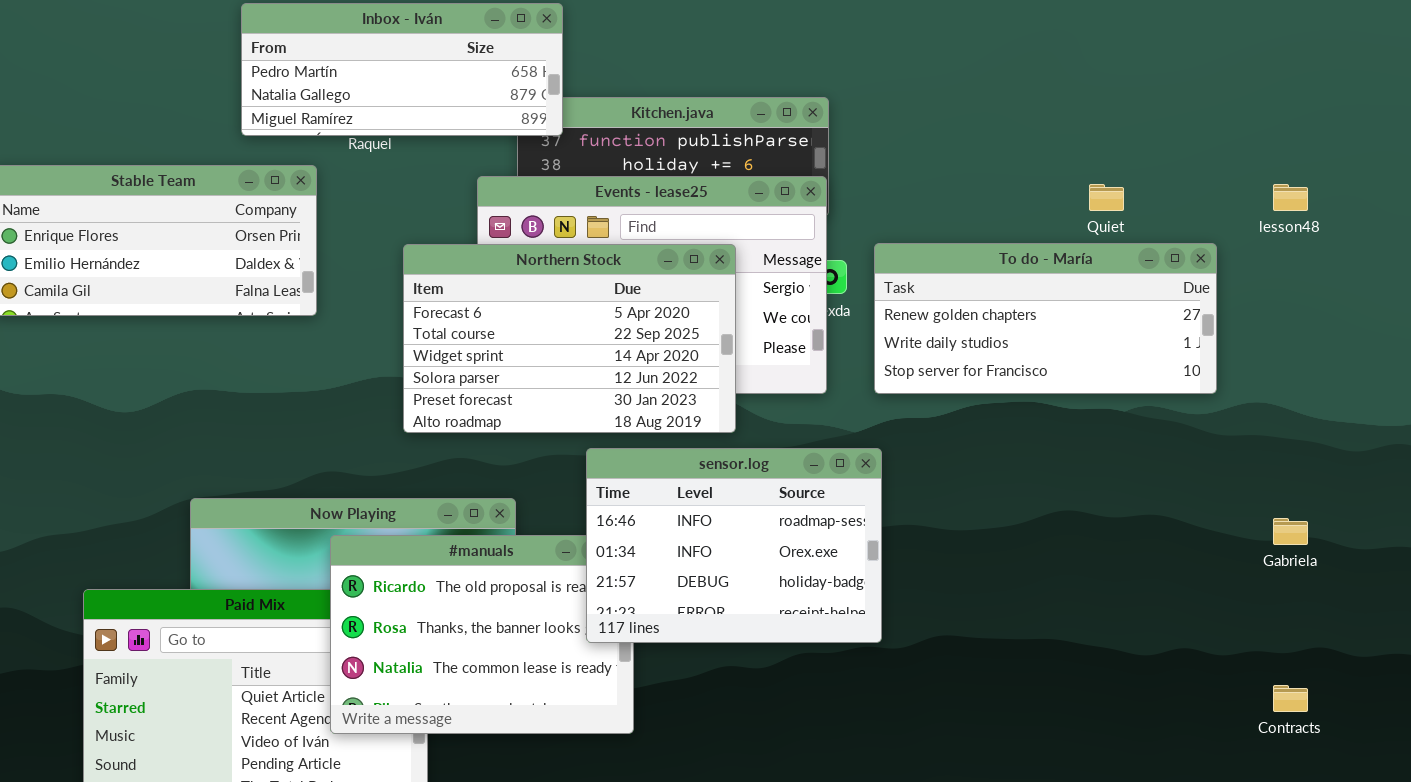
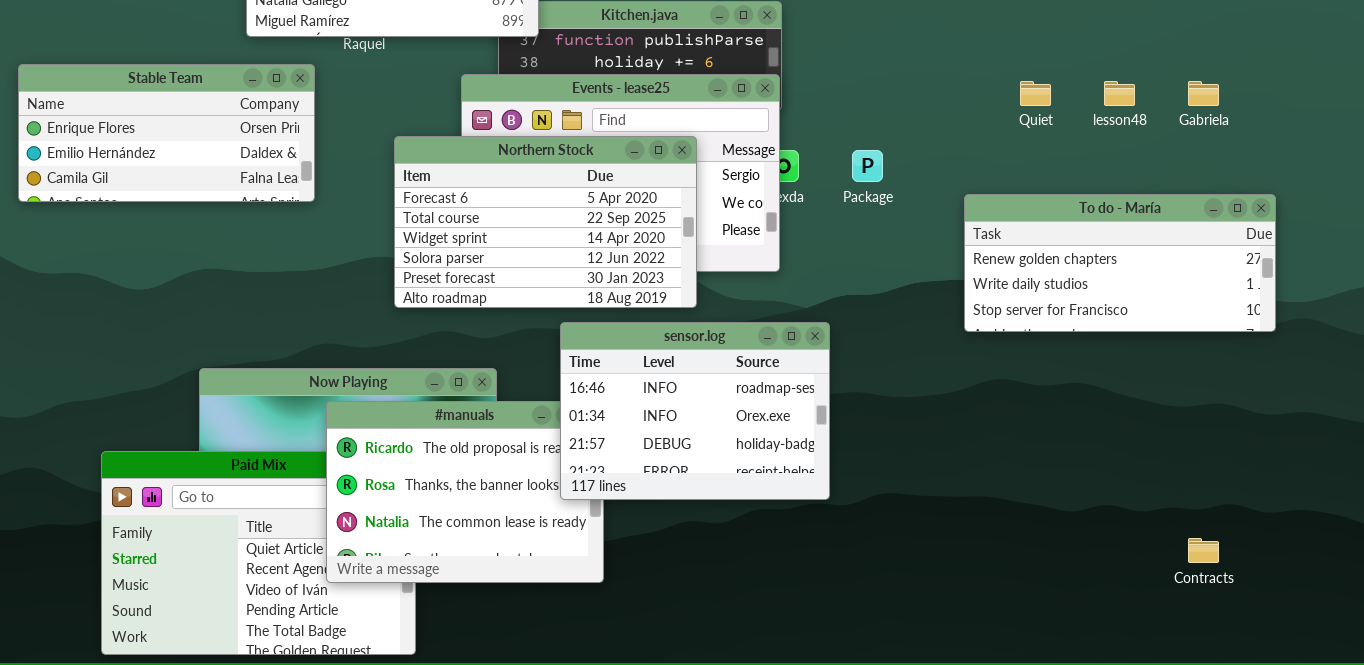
lesson48: [1273,184,1308,211] -> [1104,81,1135,106], moved
To do - María: [874,243,1217,394] -> [964,194,1276,332], moved
Gabriela: [1273,518,1308,545] -> [1188,81,1219,106], moved

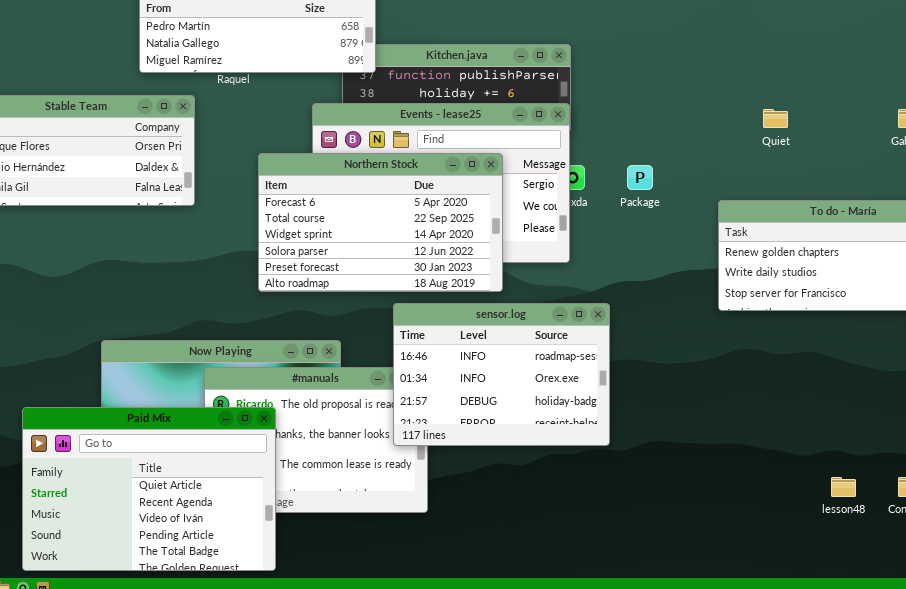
lesson48: [1104,81,1135,106] -> [831,477,856,497], moved
Paid Mix: [101,451,416,655] -> [22,407,276,571], raised

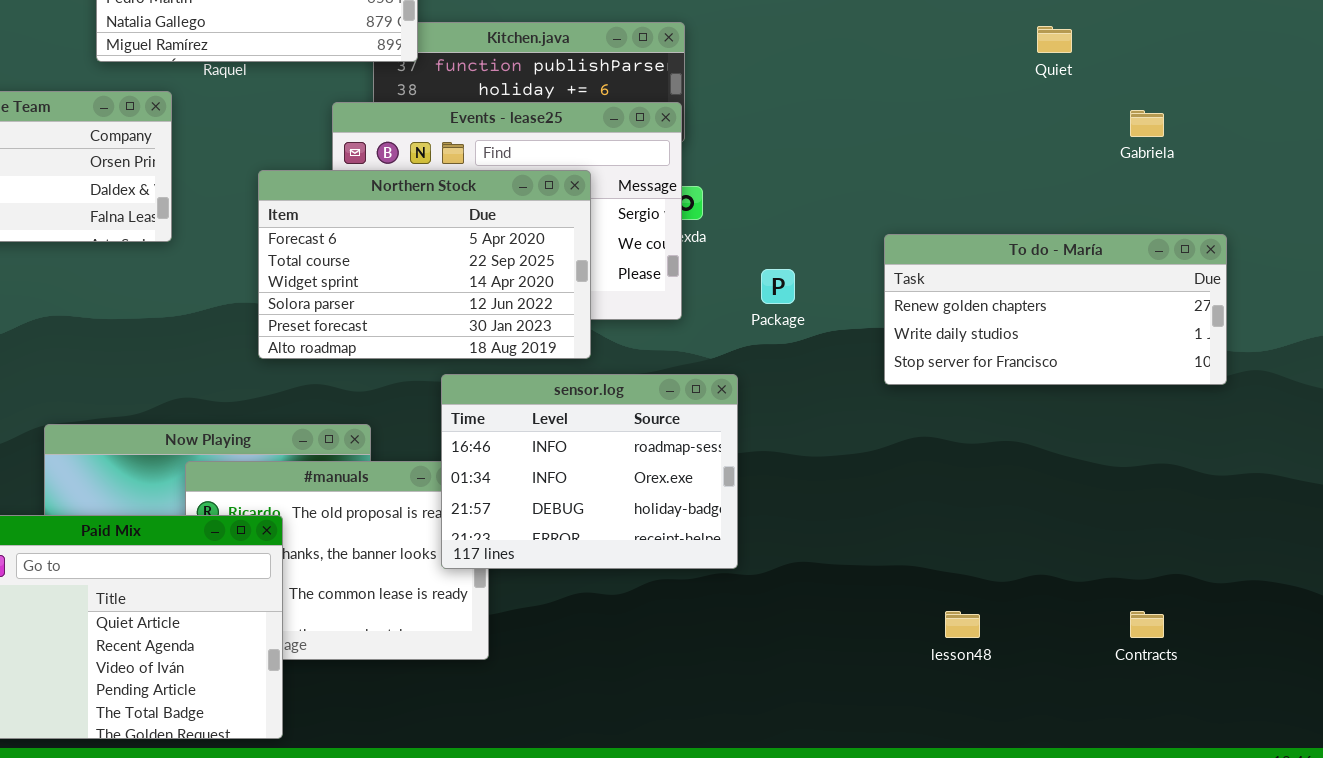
Quiet: [763,109,788,128] -> [1037,26,1072,53], moved
Package: [627,165,653,190] -> [761,269,795,304], moved
lesson48: [831,477,856,497] -> [945,611,980,638], moved

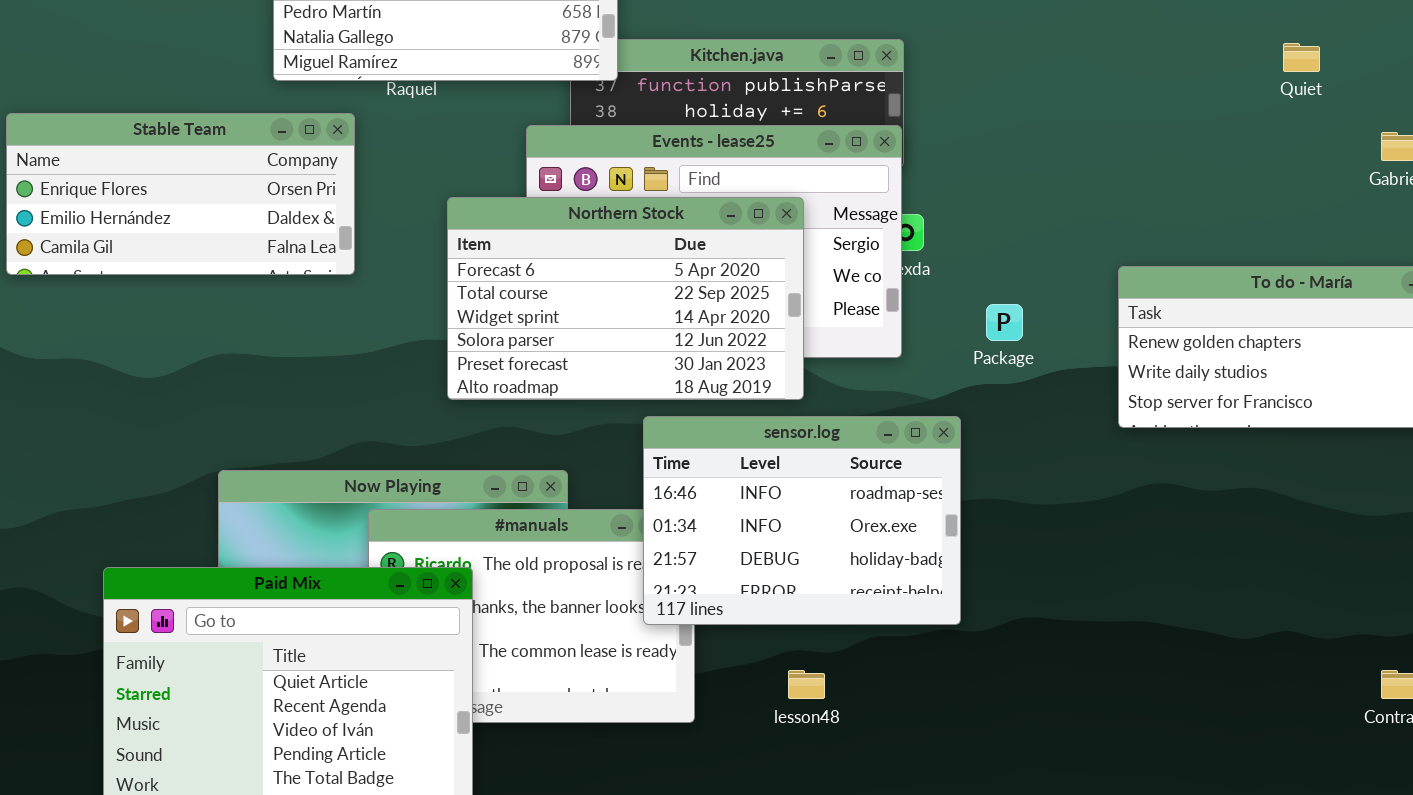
lesson48: [945,611,980,638] -> [788,670,825,699], moved

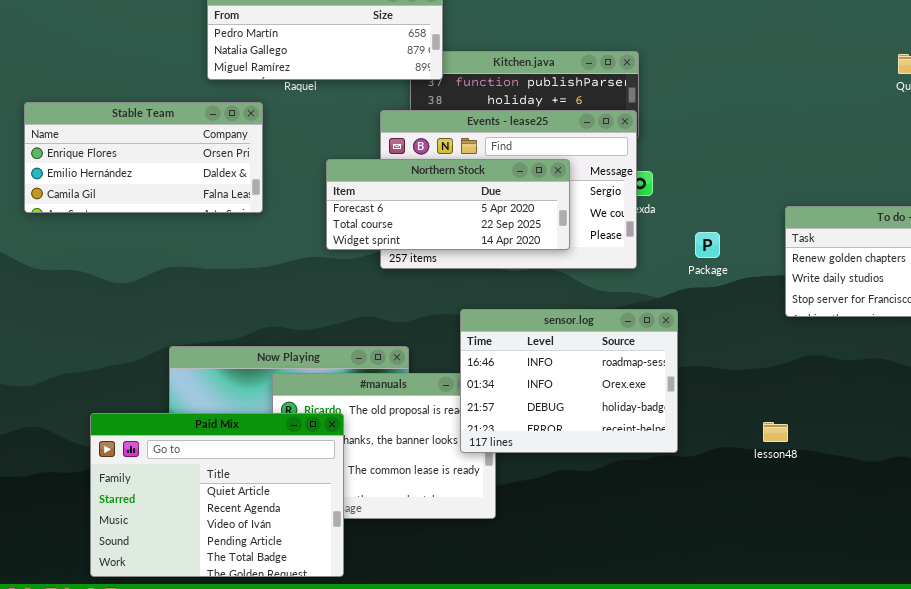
Northern Stock: [447,197,804,400] -> [326,159,570,250], resized
lesson48: [788,670,825,699] -> [763,422,788,442], moved

